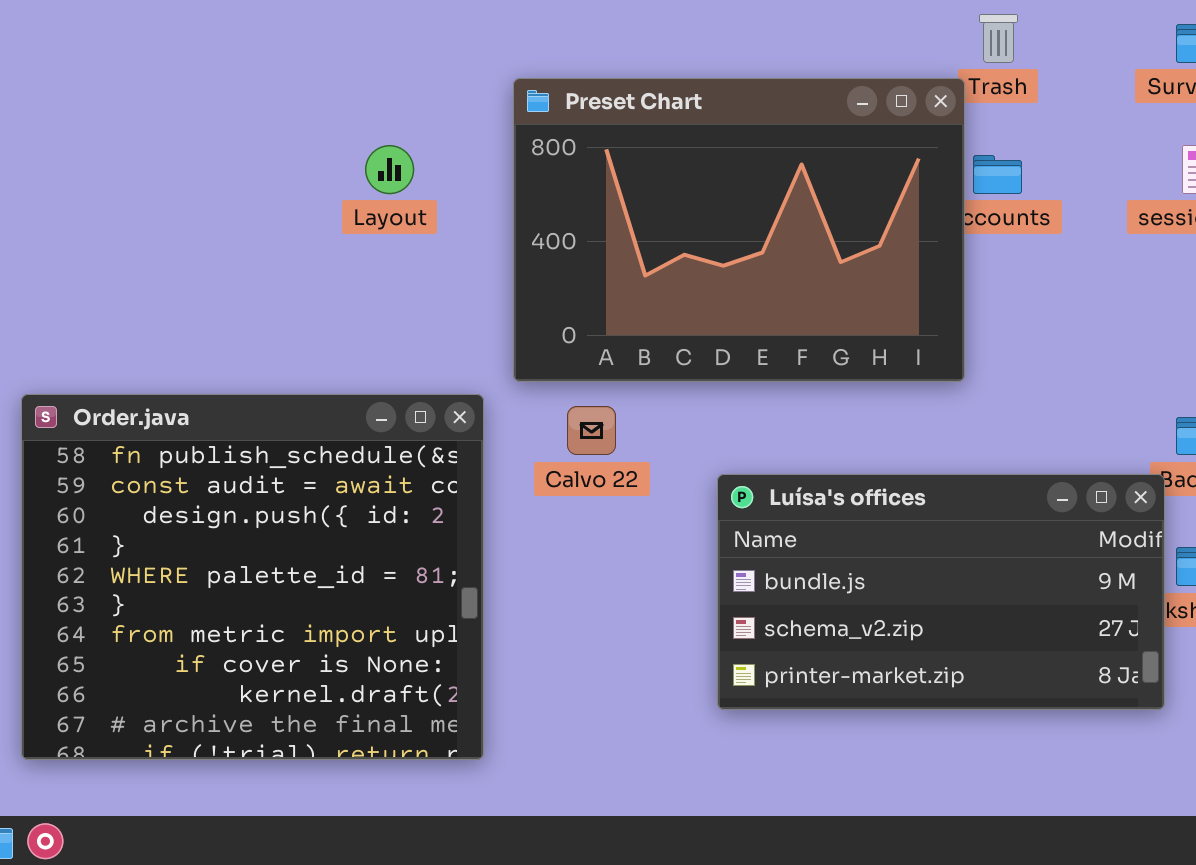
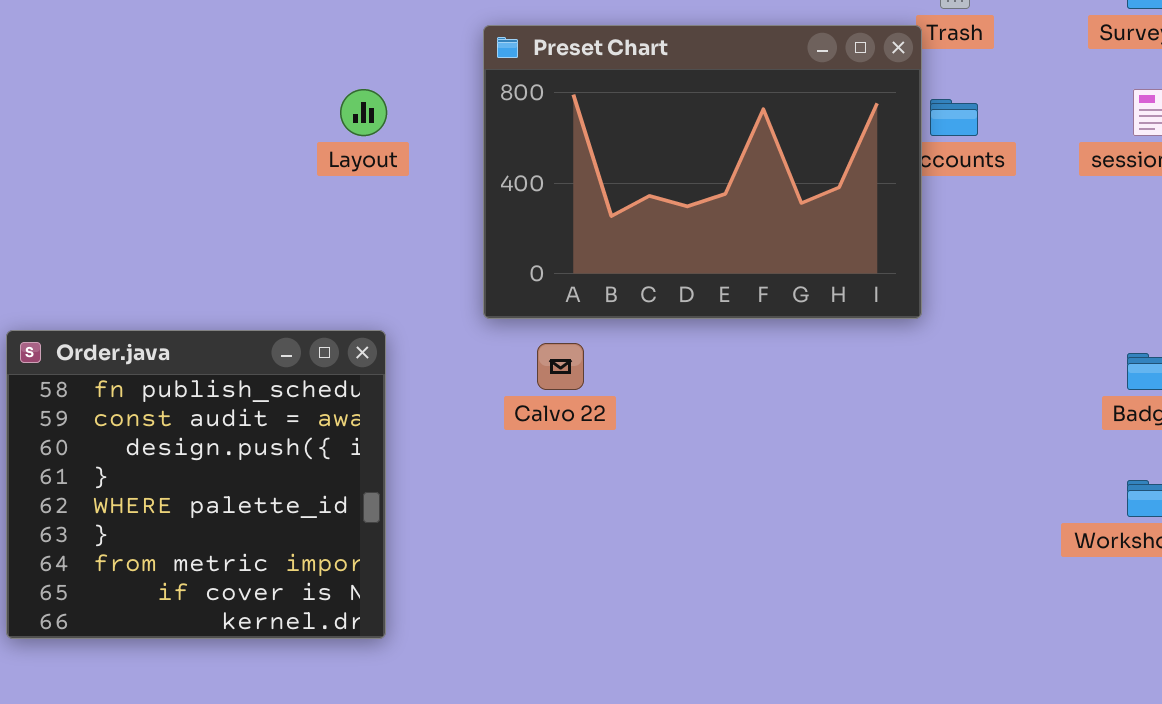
Order.java: [21,394,484,760] -> [6,330,386,639], resized
Luísa's offices: [717,474,1165,710] -> none, closed

